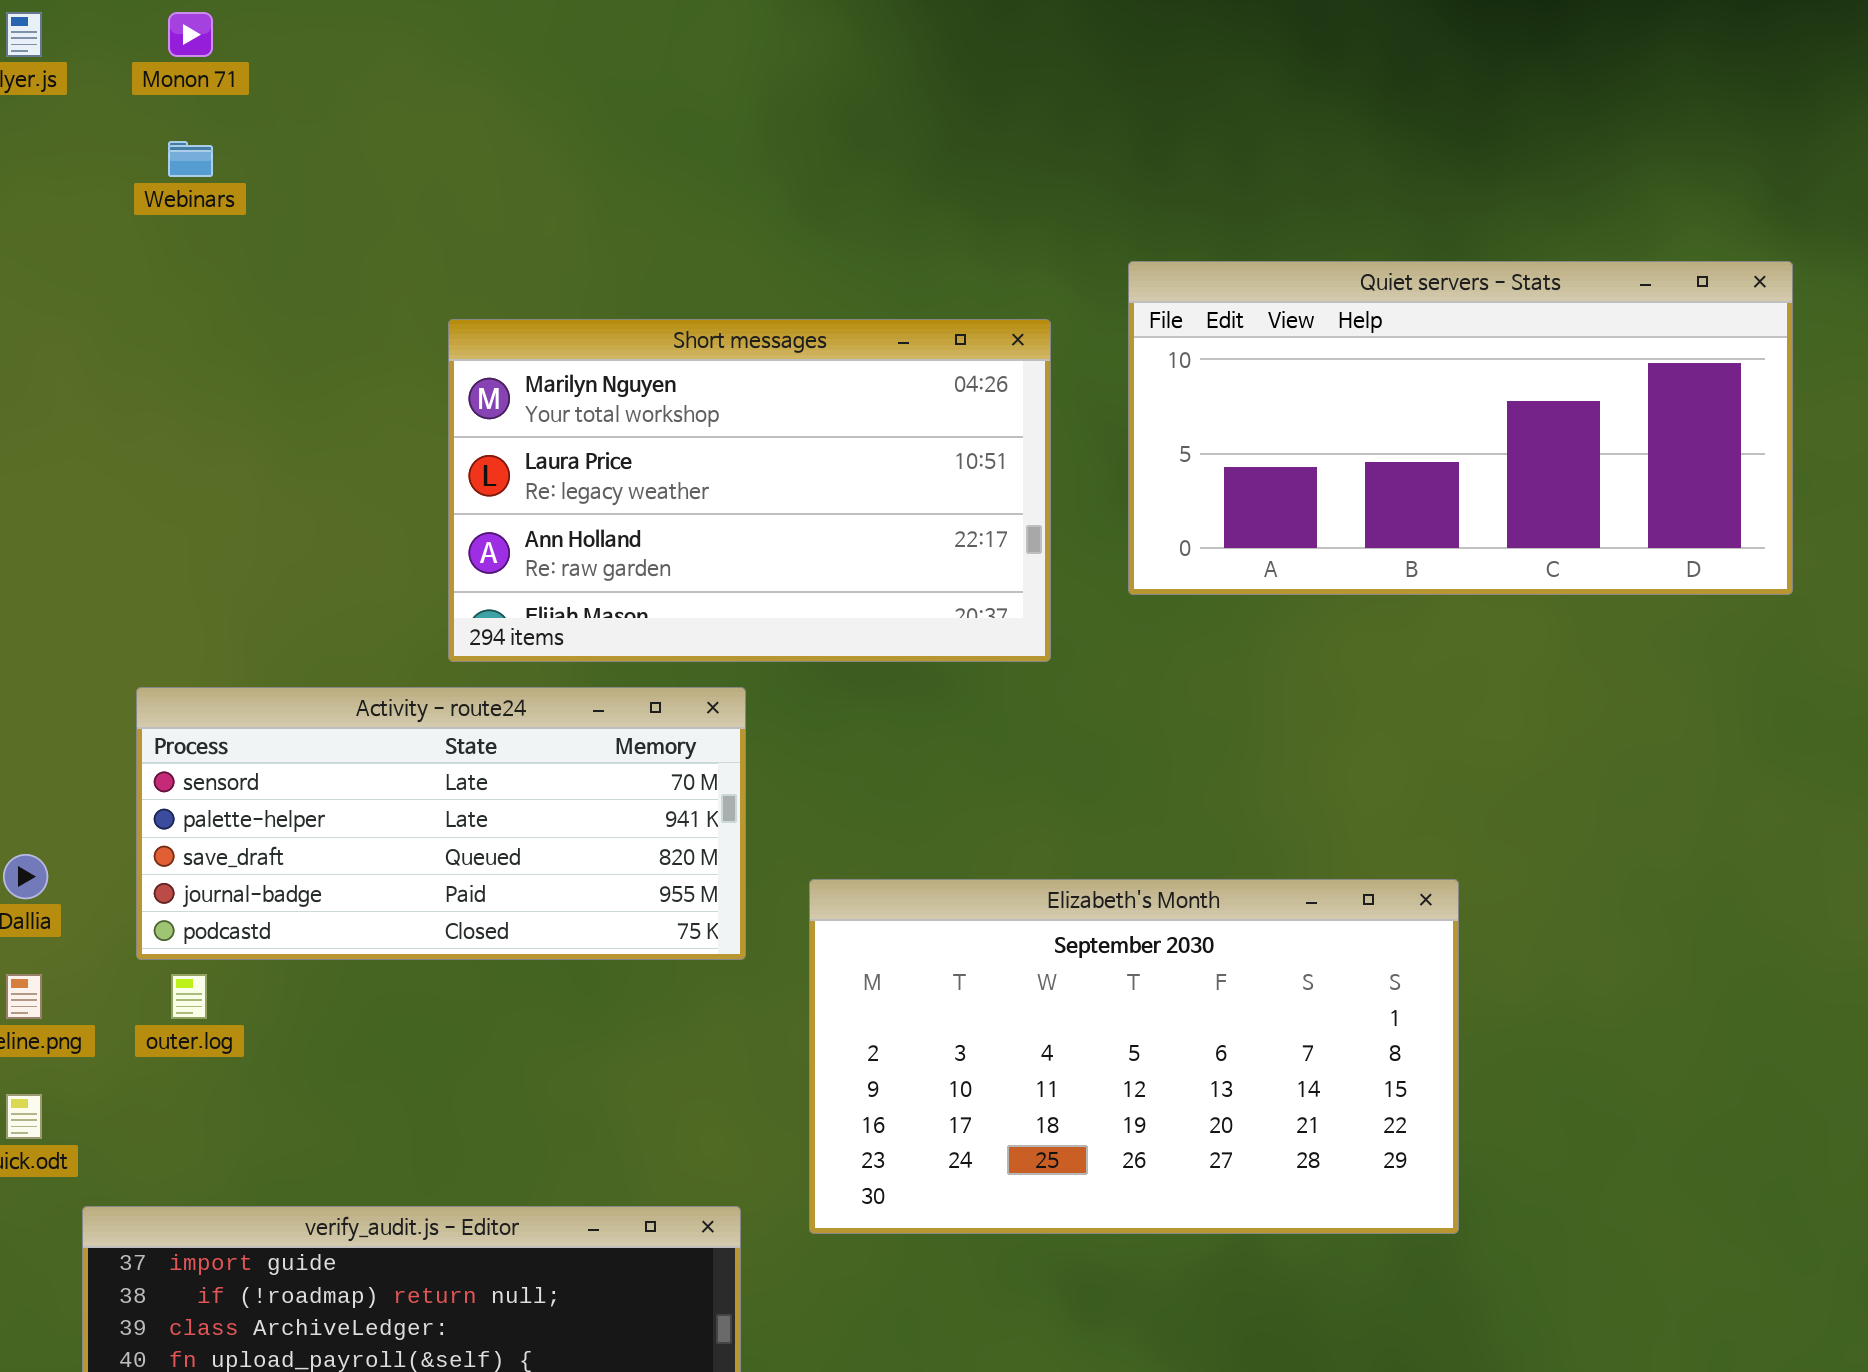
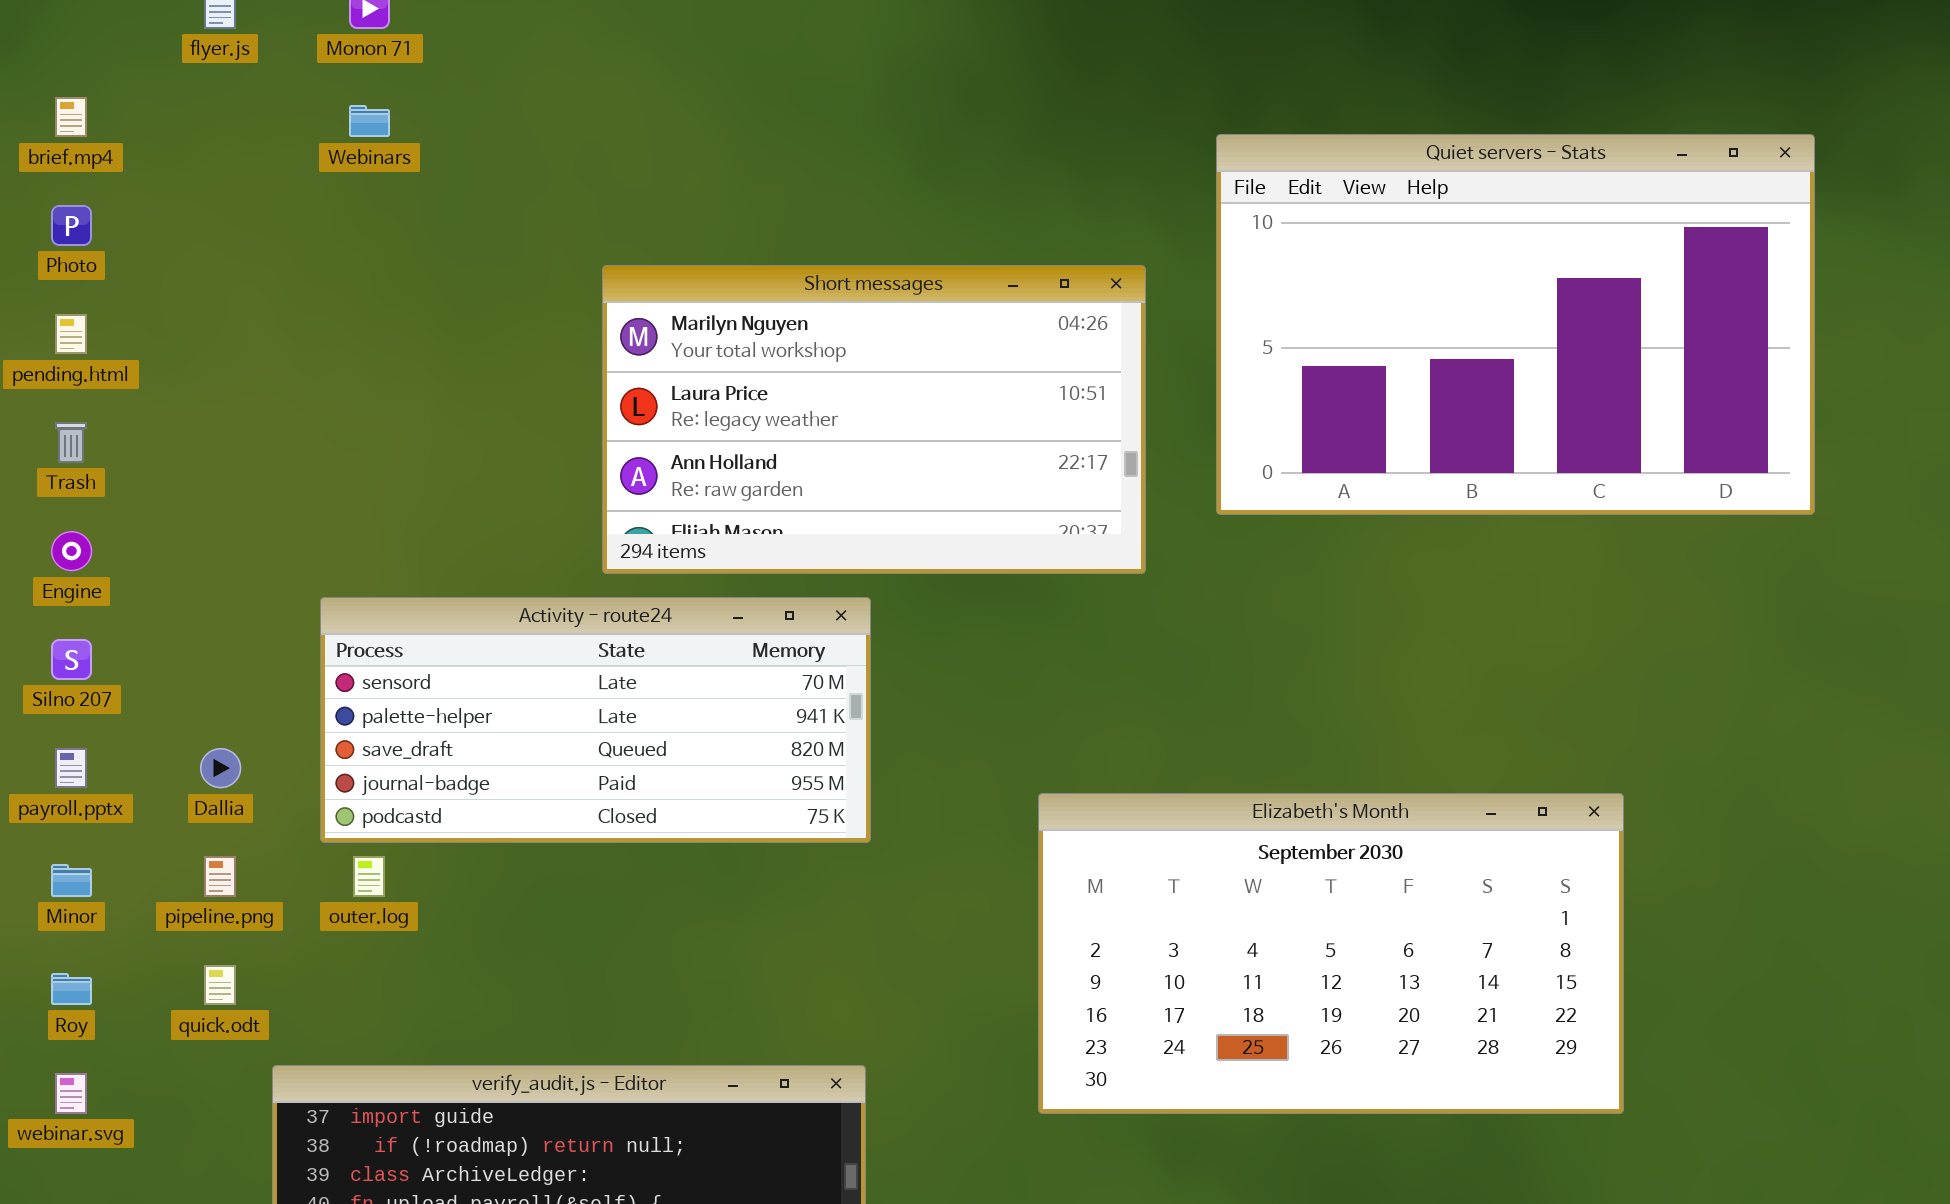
Quiet servers - Stats: [1128,261,1793,595] -> [1216,134,1815,515], resized
Elizabeth's Month: [809,879,1459,1234] -> [1038,793,1624,1114], moved

